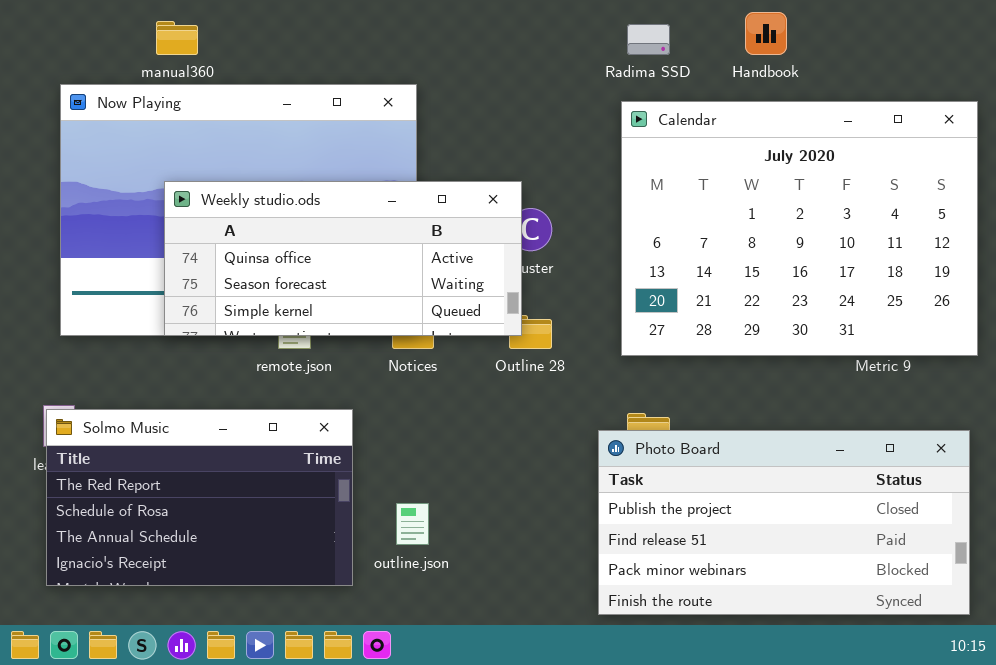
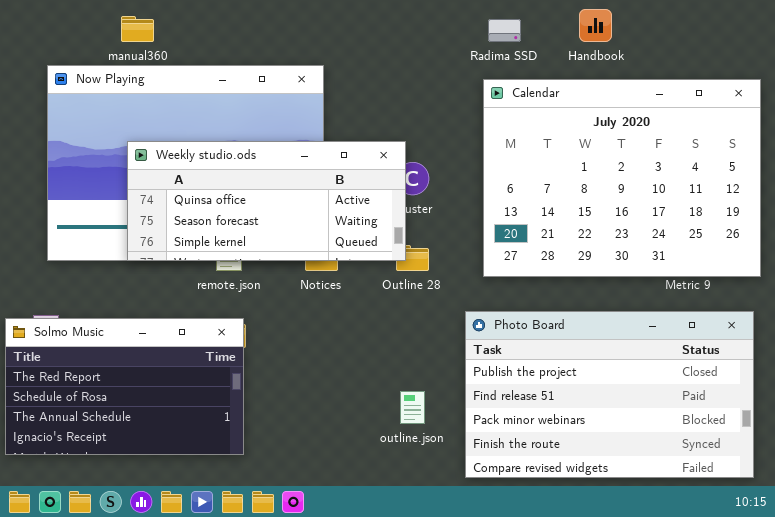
Solmo Music: [46,409,353,586] -> [5,318,244,455], moved
Photo Board: [598,430,970,615] -> [465,311,754,478], resized
outline.json: [396,503,429,545] -> [400,391,425,424], moved

